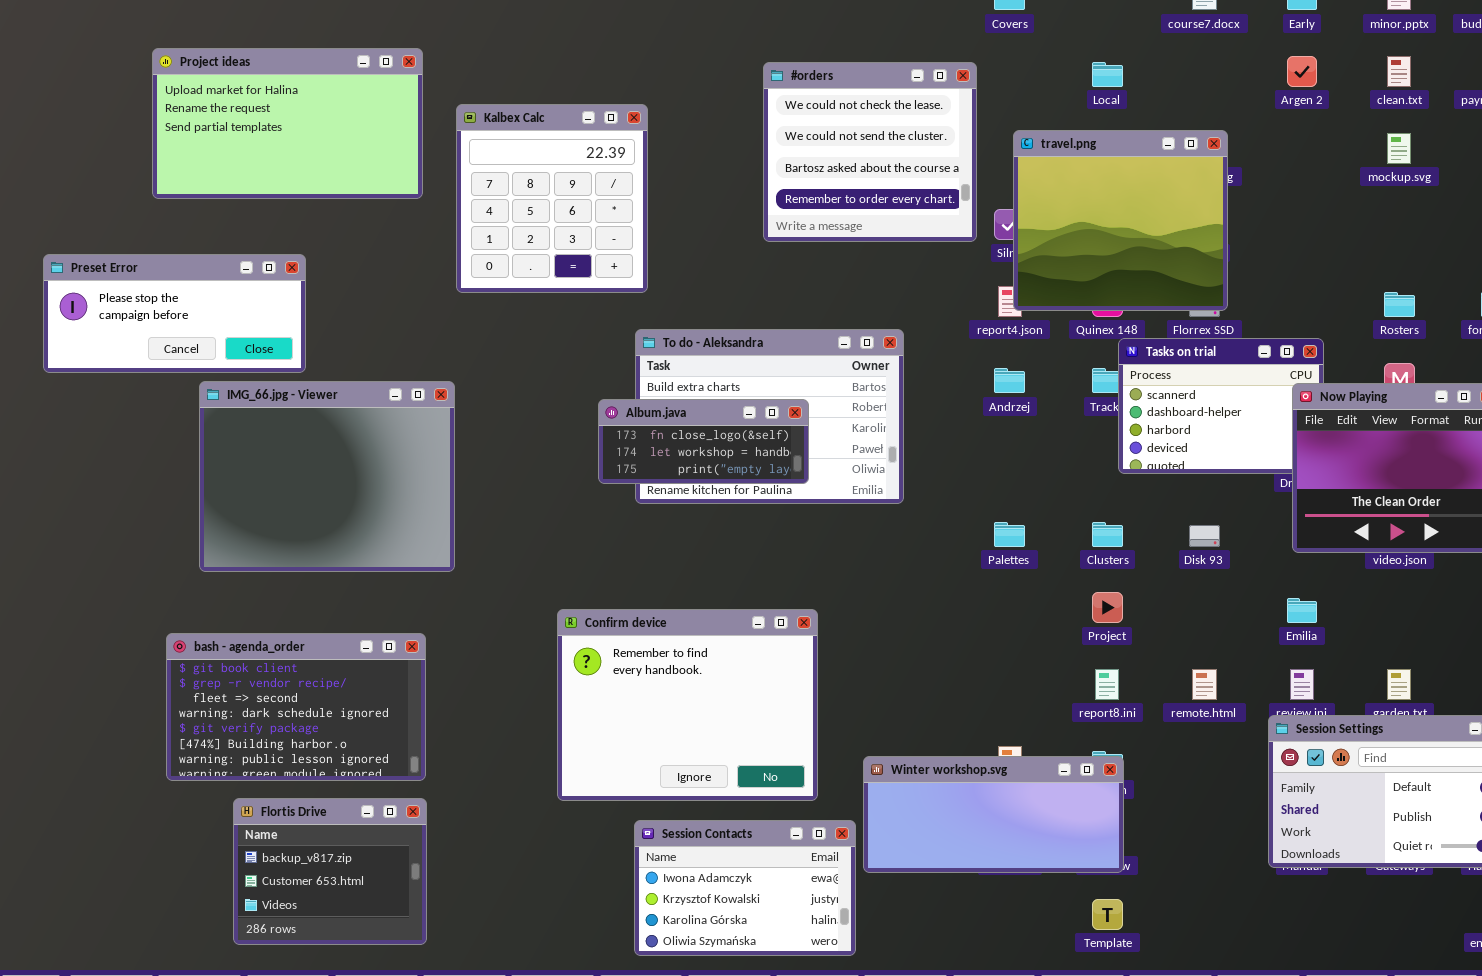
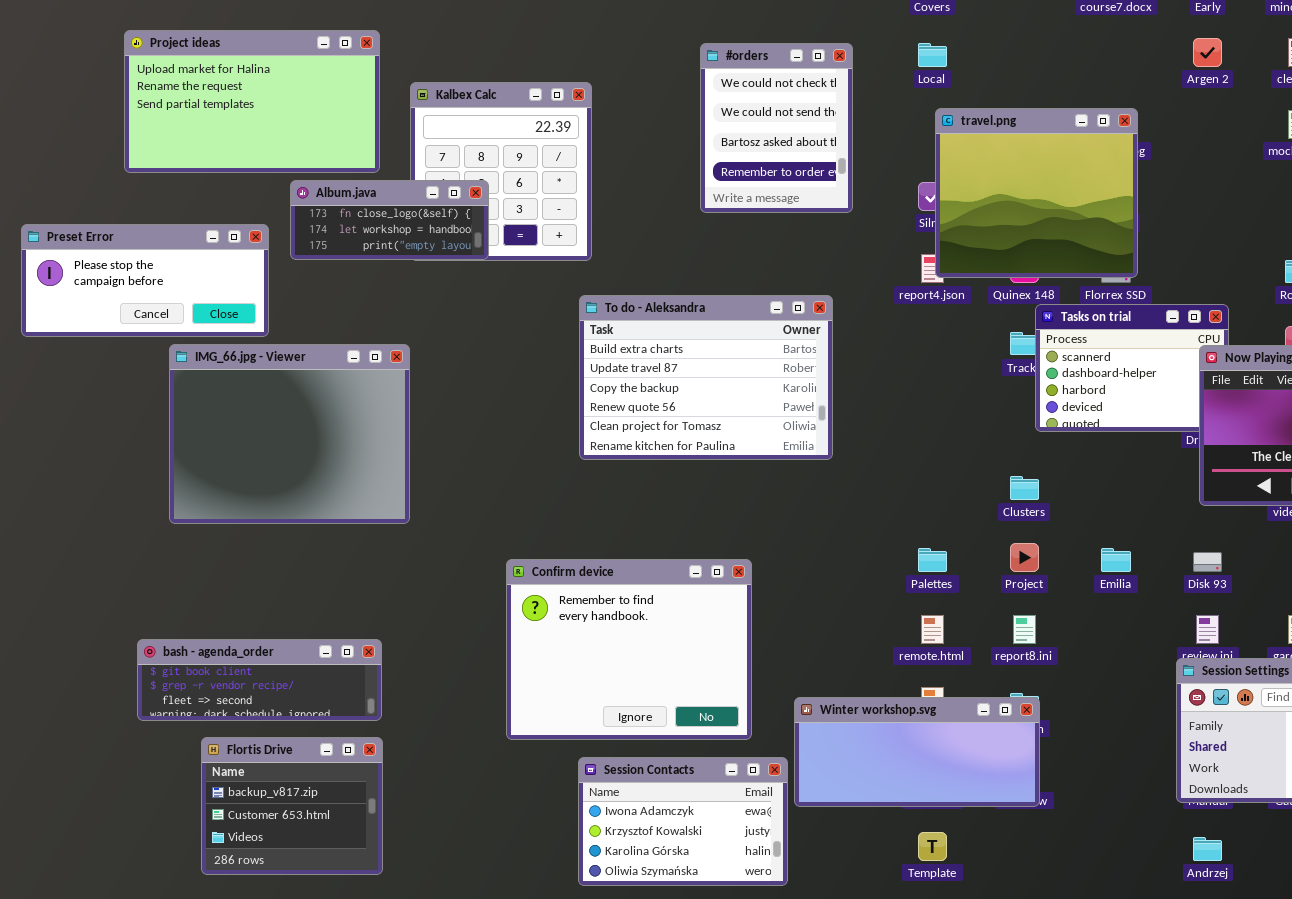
#orders: [763,62,977,242] -> [700,43,853,213], resized
Local: [1092,62,1123,87] -> [918,43,947,67], moved
Andrzej: [994,368,1025,393] -> [1193,837,1222,861], moved
Album.java: [598,399,809,484] -> [290,180,489,260], moved
Palettes: [994,522,1025,547] -> [918,548,947,572], moved
Disk 93: [1189,525,1220,547] -> [1193,552,1222,572], moved
Emilia: [1287,598,1317,623] -> [1101,548,1131,572], moved
bash - agenda_order: [166,633,426,781] -> [137,639,382,721], resized
remote.html: [1192,669,1217,700] -> [921,615,944,644], moved
Template: [1092,899,1123,930] -> [918,832,947,861], moved

